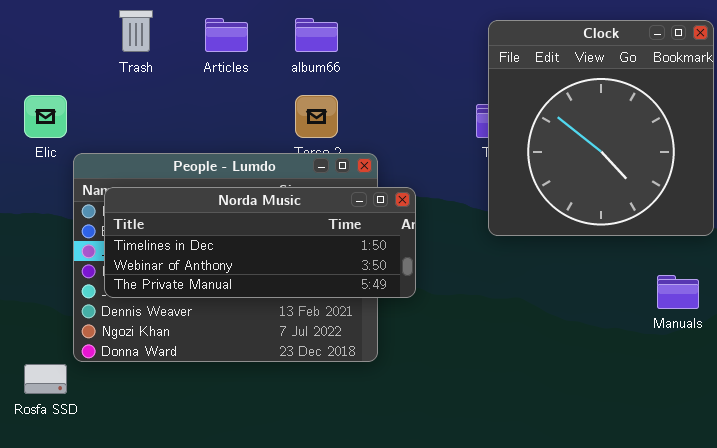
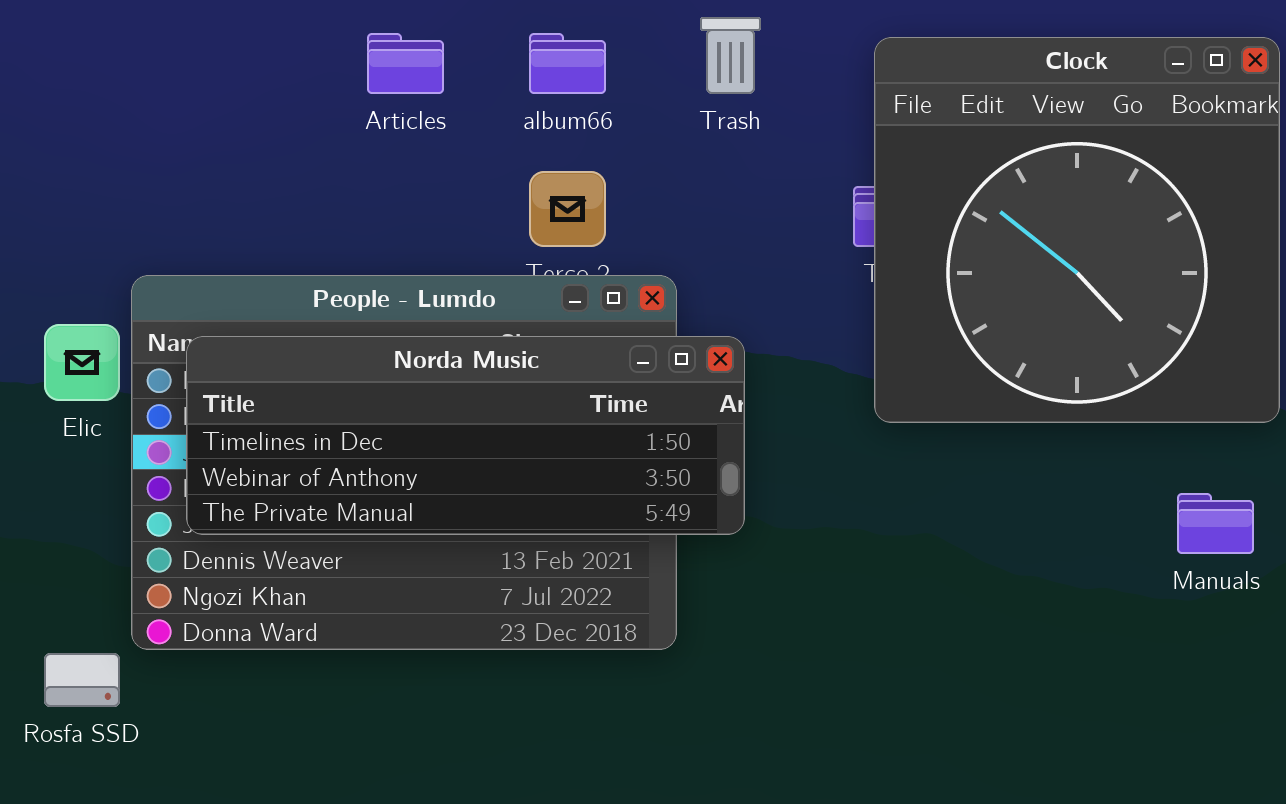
Trash: [119,10,153,52] -> [700,17,761,94], moved
Elic: [24,95,67,138] -> [44,324,120,401], moved

